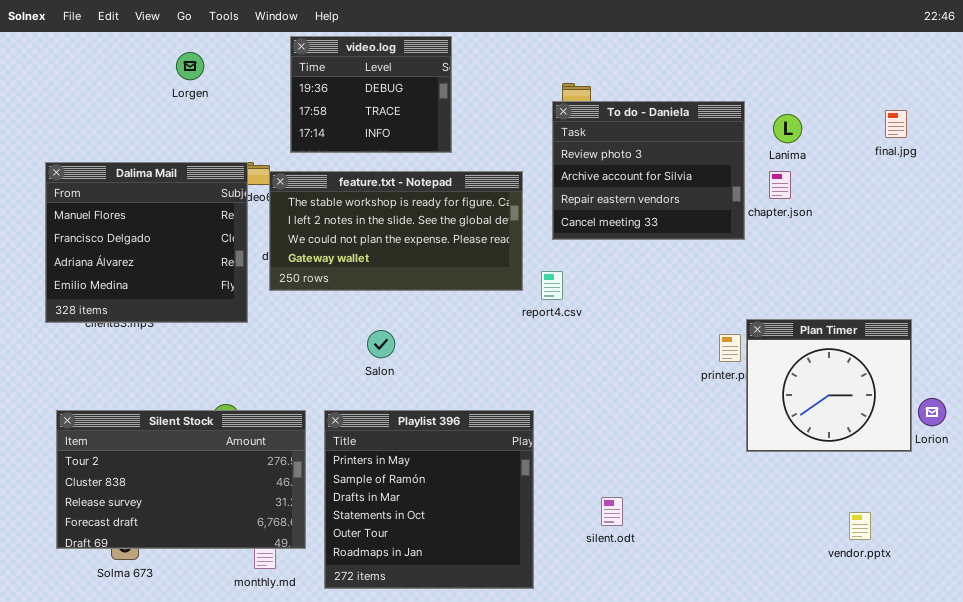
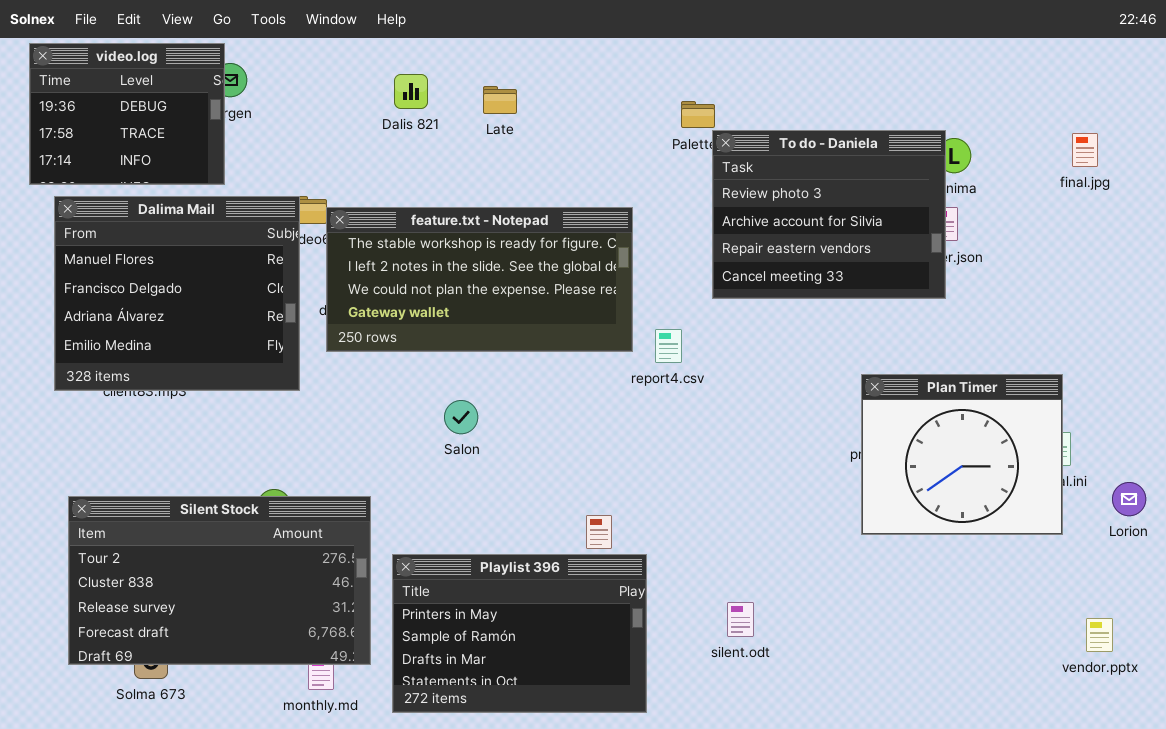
video.log: [290,36,452,153] -> [29,43,225,185], moved
To do - Daniela: [552,101,745,240] -> [712,130,946,299], moved
Plan Timer: [746,319,912,452] -> [861,374,1063,535], moved
Playlist 396: [324,410,534,589] -> [392,554,647,713], resized
vendor.pptx: [849,512,871,540] -> [1086,618,1113,652], moved

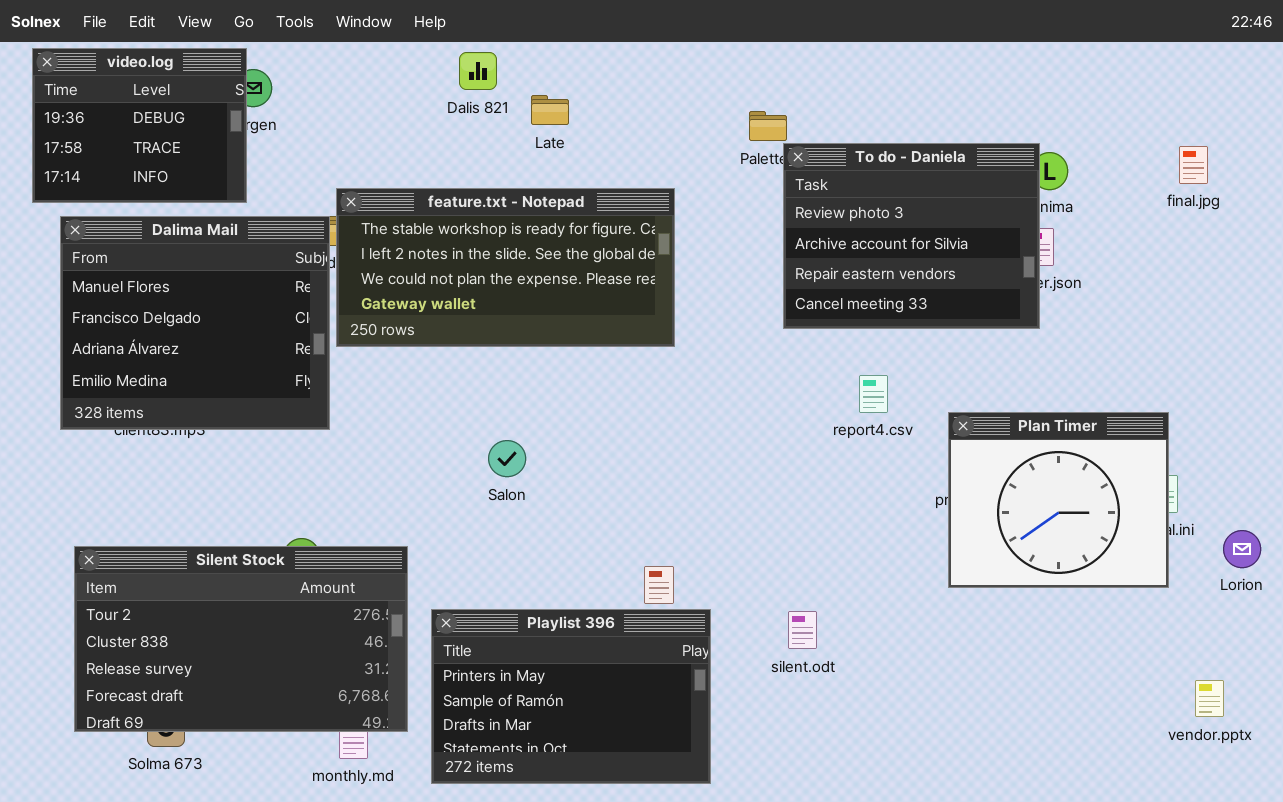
Dalis 821: [394,74,428,109] -> [459,52,497,90], moved
feature.txt - Notepad: [326,207,633,352] -> [336,188,675,347], moved
report4.csv: [655,329,682,363] -> [859,375,888,413], moved
silent.odt: [727,602,754,637] -> [788,611,817,649], moved

